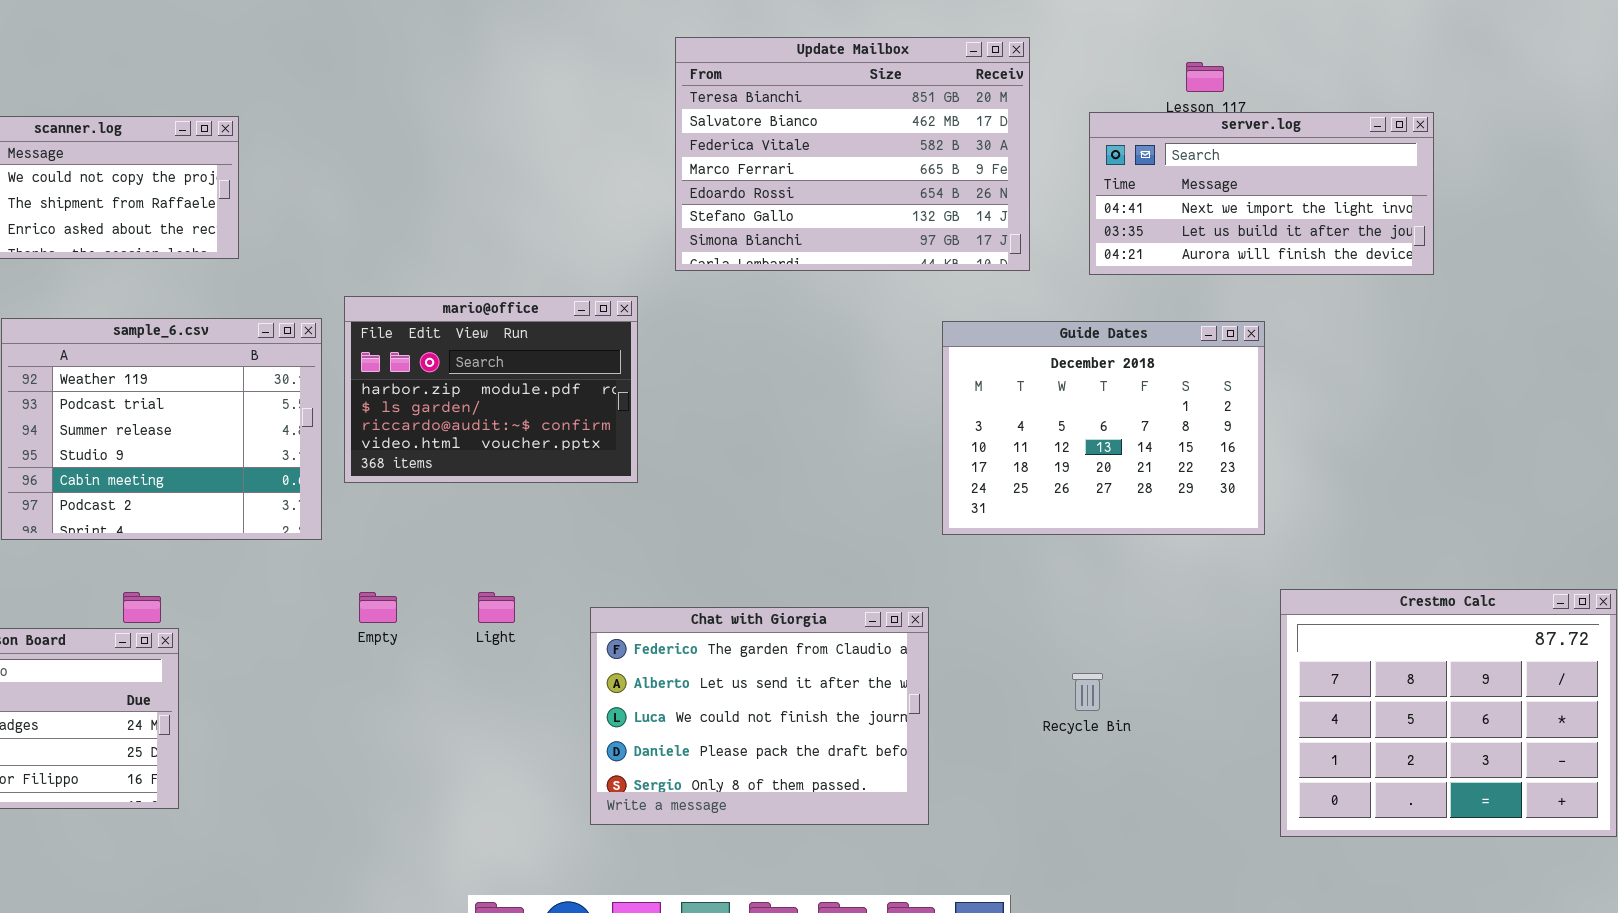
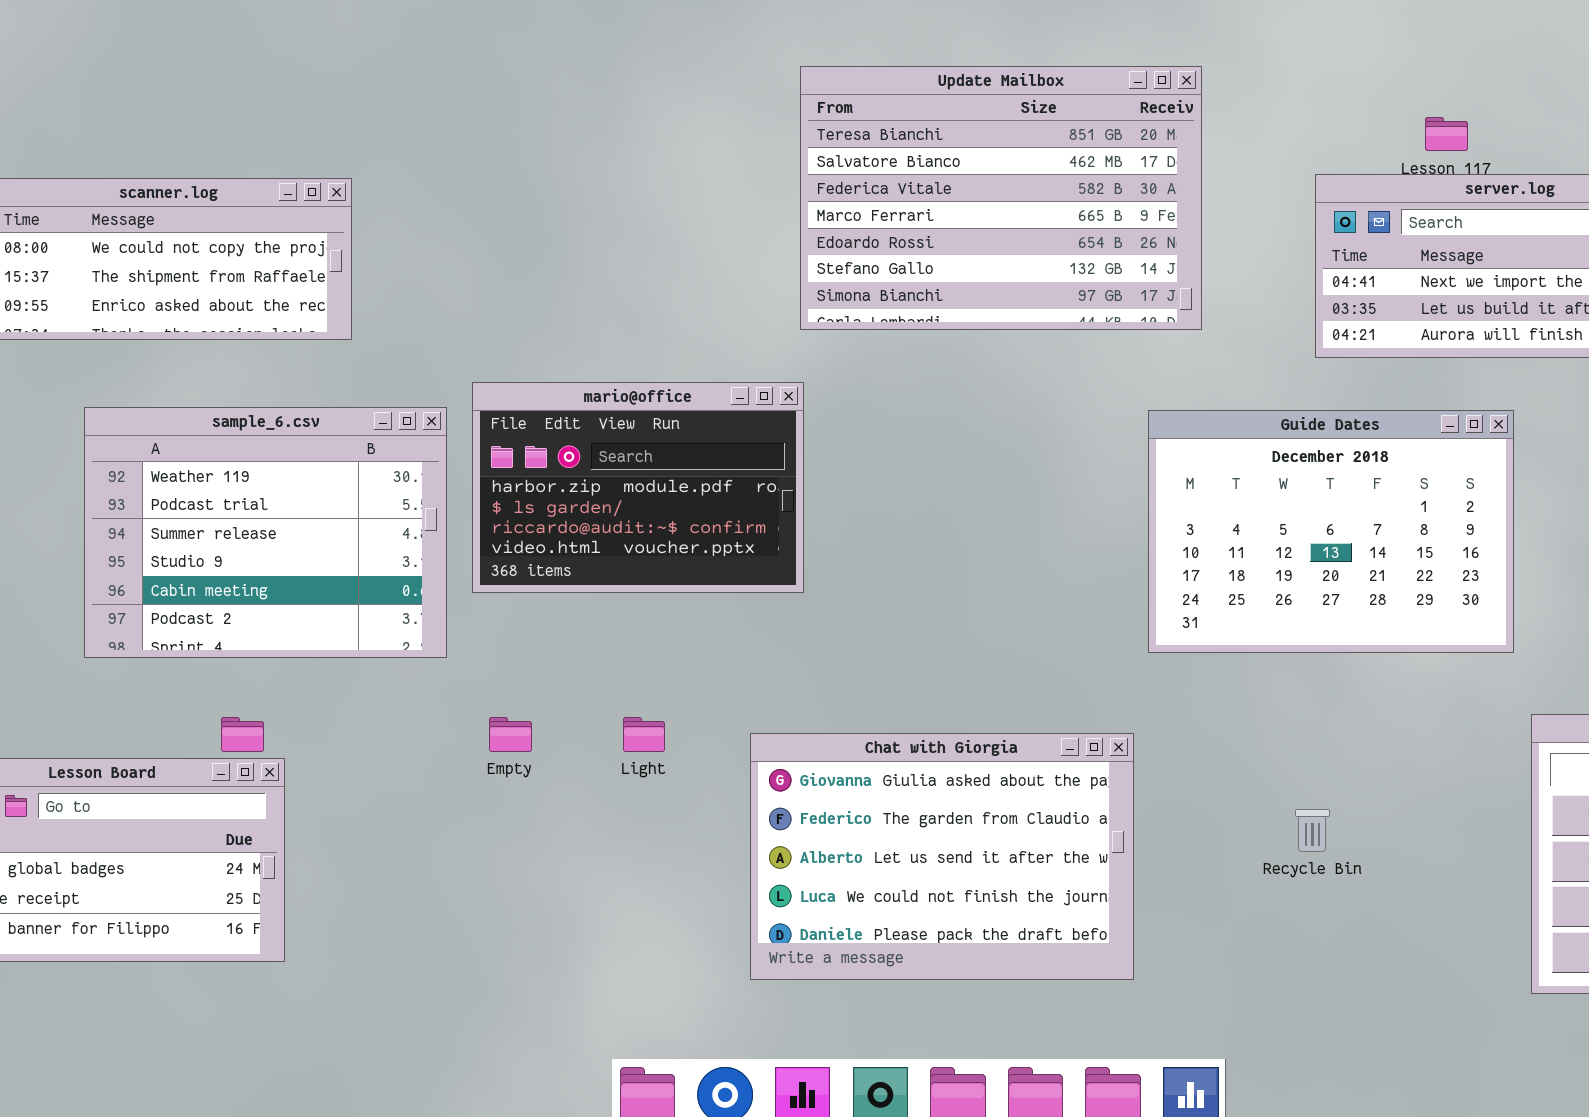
Update Mailbox: [675,37,1030,271] -> [800,66,1202,330], moved
Chat with Giorgia: [590,607,929,825] -> [750,733,1134,980], scrolled up 1 row

